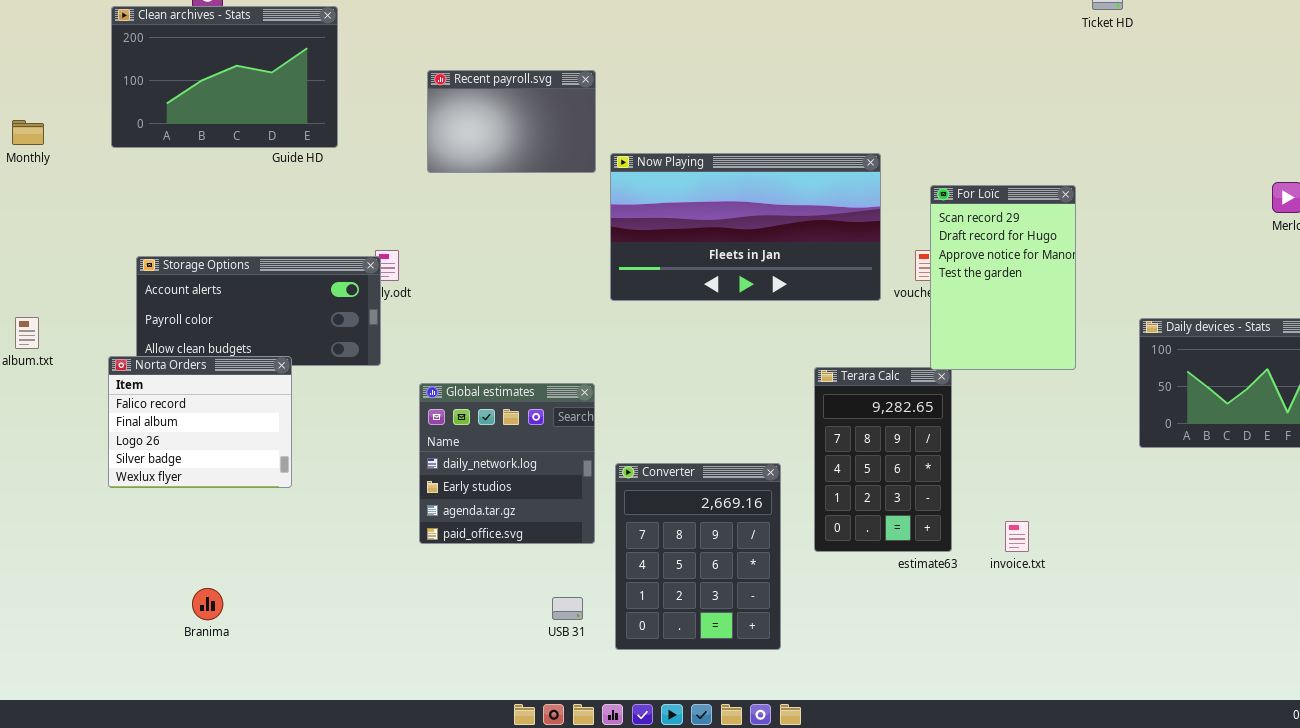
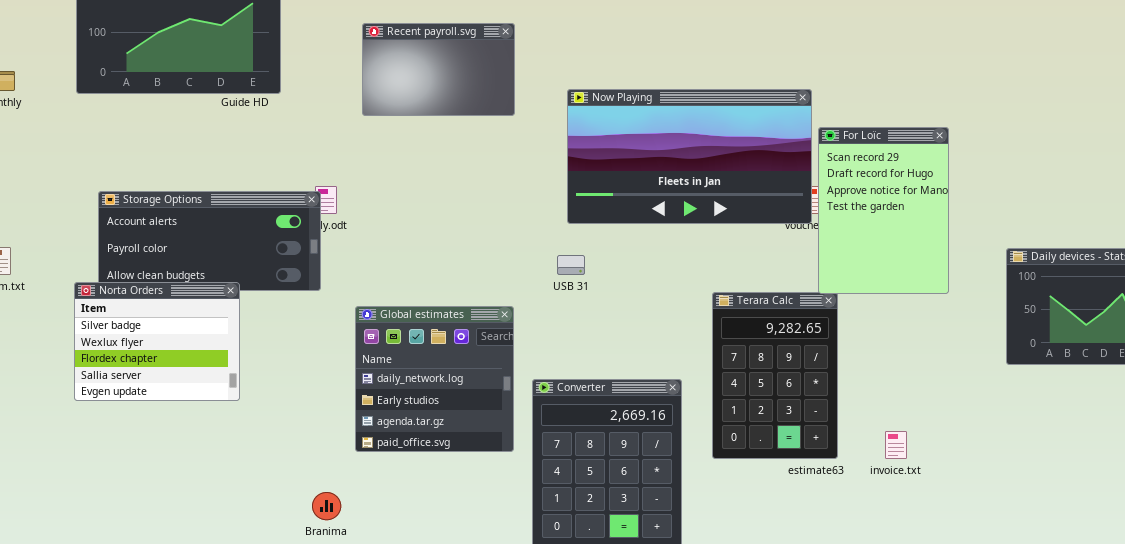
Now Playing: [610,153,881,301] -> [567,89,812,224], moved
Norta Orders: [108,356,292,488] -> [74,282,240,401], scrolled down 3 rows
Branima: [192,588,223,620] -> [312,492,341,520], moved
USB 31: [552,597,583,620] -> [557,255,585,275], moved

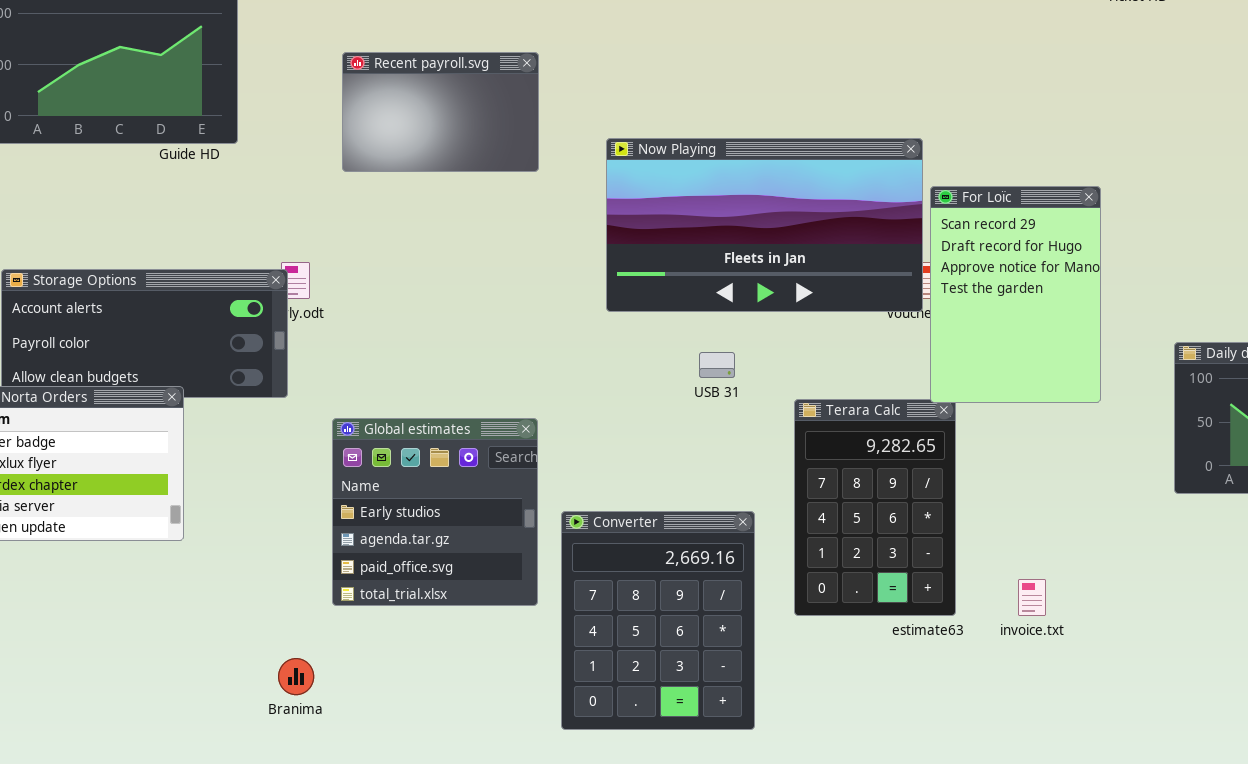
USB 31: [557,255,585,275] -> [699,352,735,378], moved
Global estimates: [355,306,514,452] -> [332,418,538,606], scrolled down 1 row

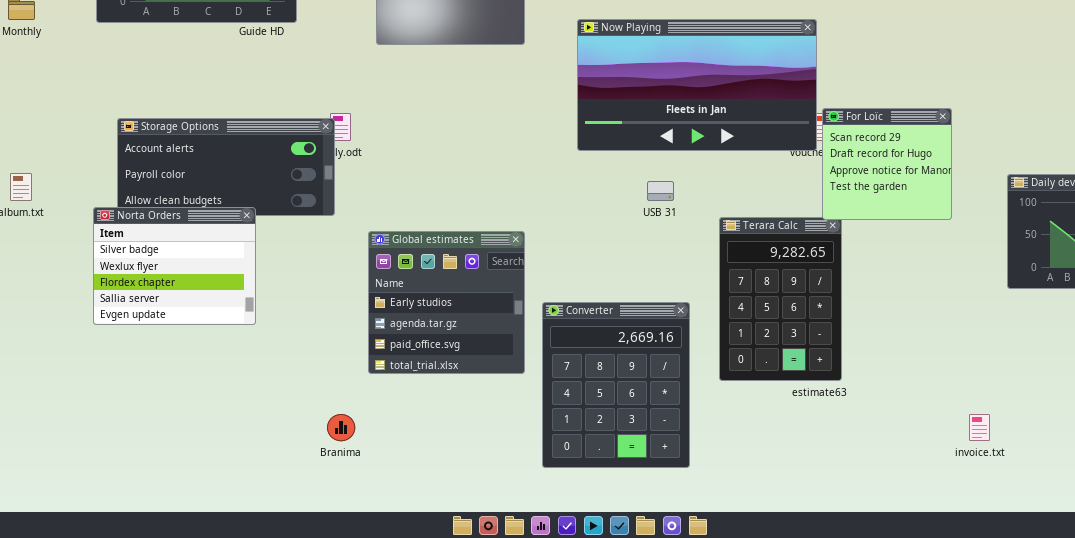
For Loïc: [930,186,1101,403] -> [822,108,952,220], resized
invoice.txt: [1018,579,1046,616] -> [969,414,990,441], moved

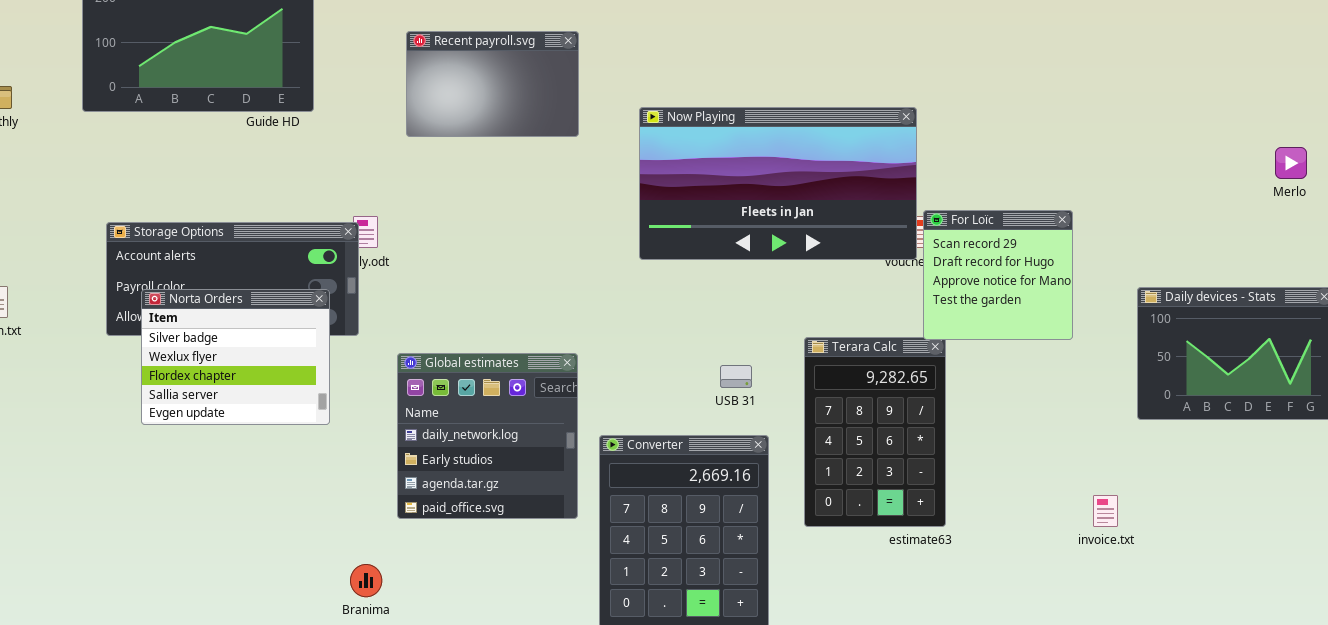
USB 31: [647,181,674,201] -> [720,365,752,388], moved
Norta Orders: [93,207,256,325] -> [141,289,330,425], moved
Global estimates: [368,231,525,374] -> [397,353,578,519], scrolled up 1 row
invoice.txt: [969,414,990,441] -> [1093,495,1118,527], moved

